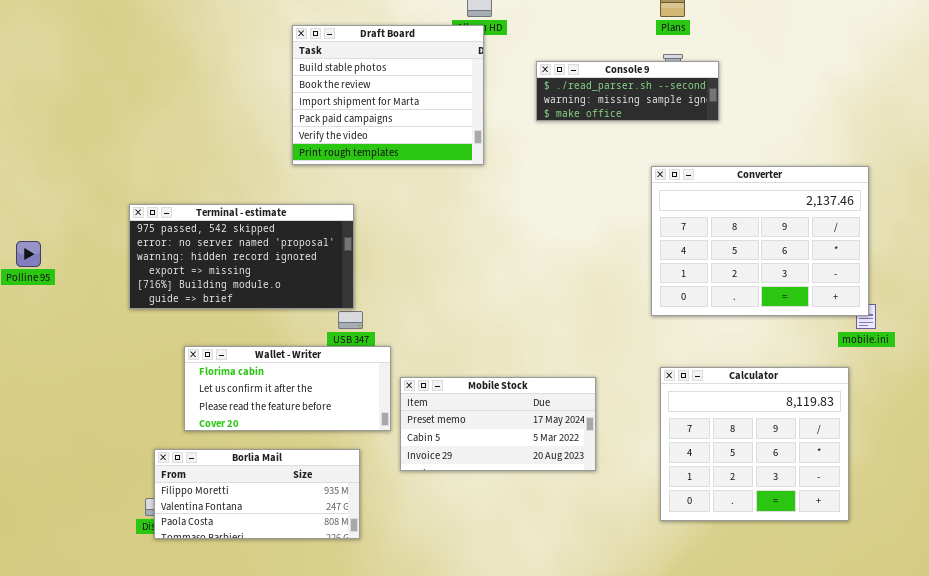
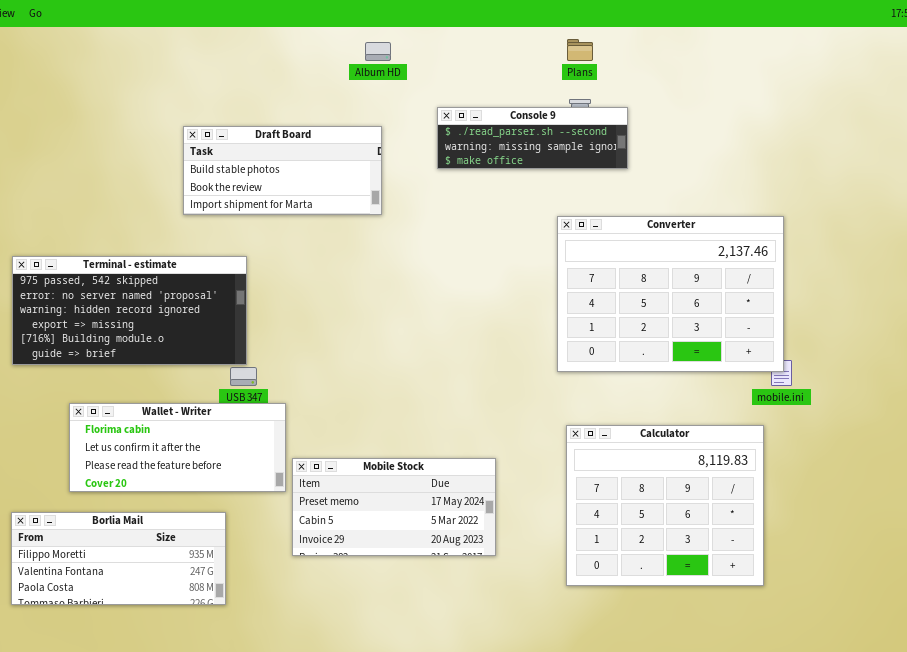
Draft Board: [292,25,484,165] -> [183,126,382,215], resized
Mobile Stock: [400,377,596,471] -> [292,458,496,556], moved
Borlia Mail: [154,449,360,539] -> [11,512,226,605], moved

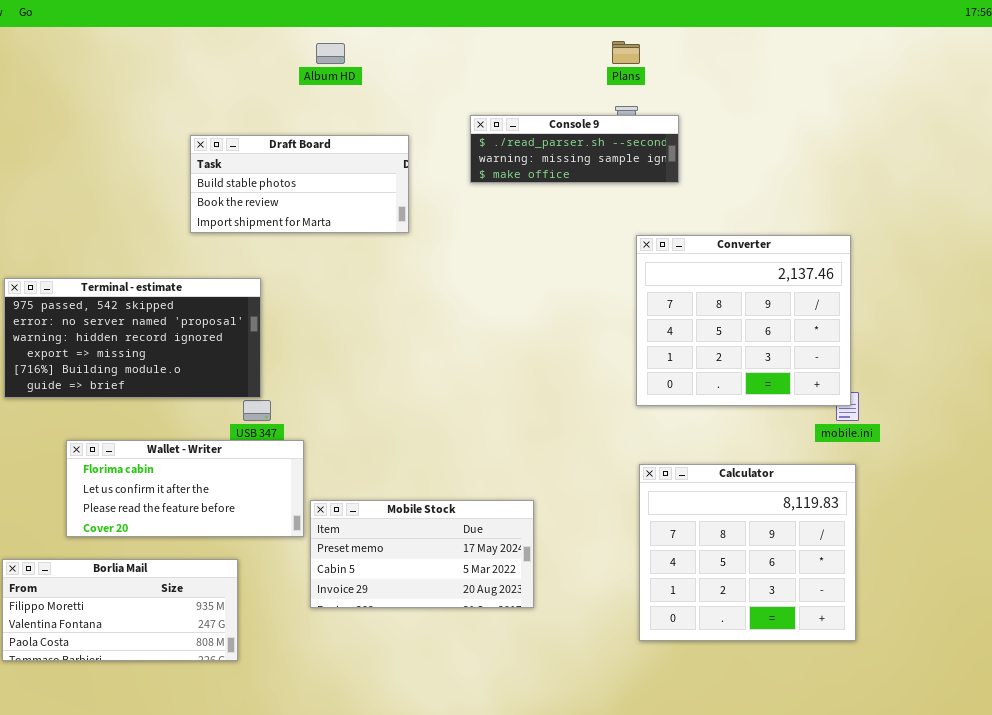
Album HD: [365,42,391,61] -> [316,43,345,64], moved
Converter: [557,216,784,372] -> [636,235,851,406], resized
Calculator: [566,425,764,586] -> [639,464,856,641], moved

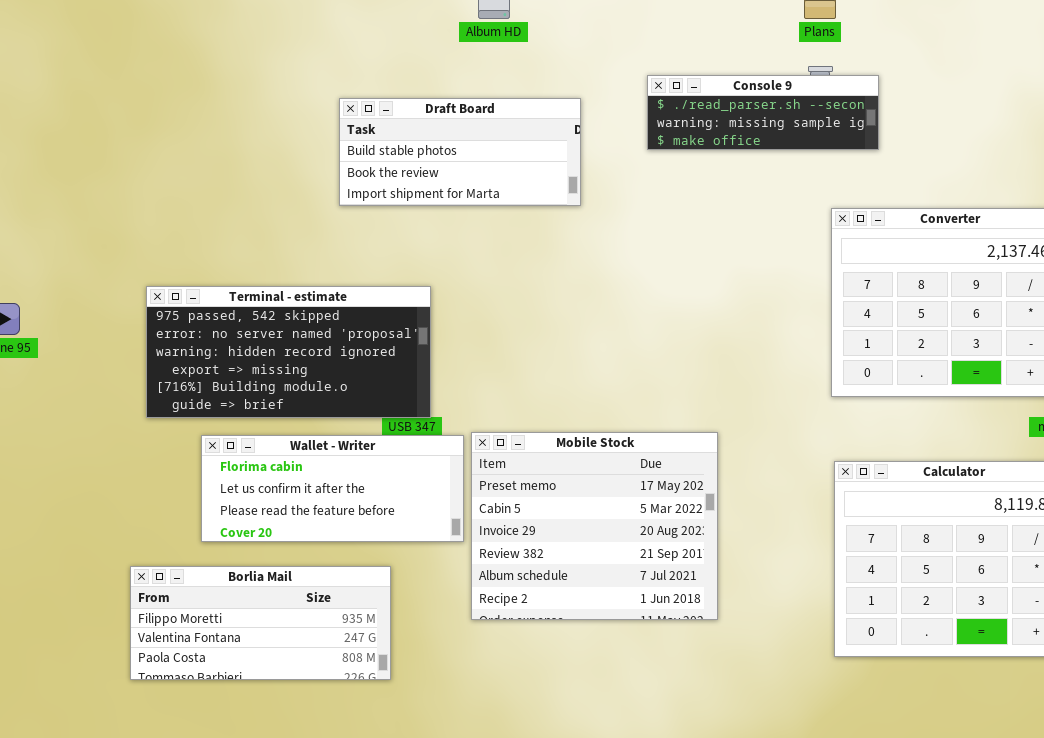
Terminal - estimate: [4,278,261,398] -> [146,286,431,418], moved
Mobile Stock: [310,500,534,608] -> [471,432,718,620], resized

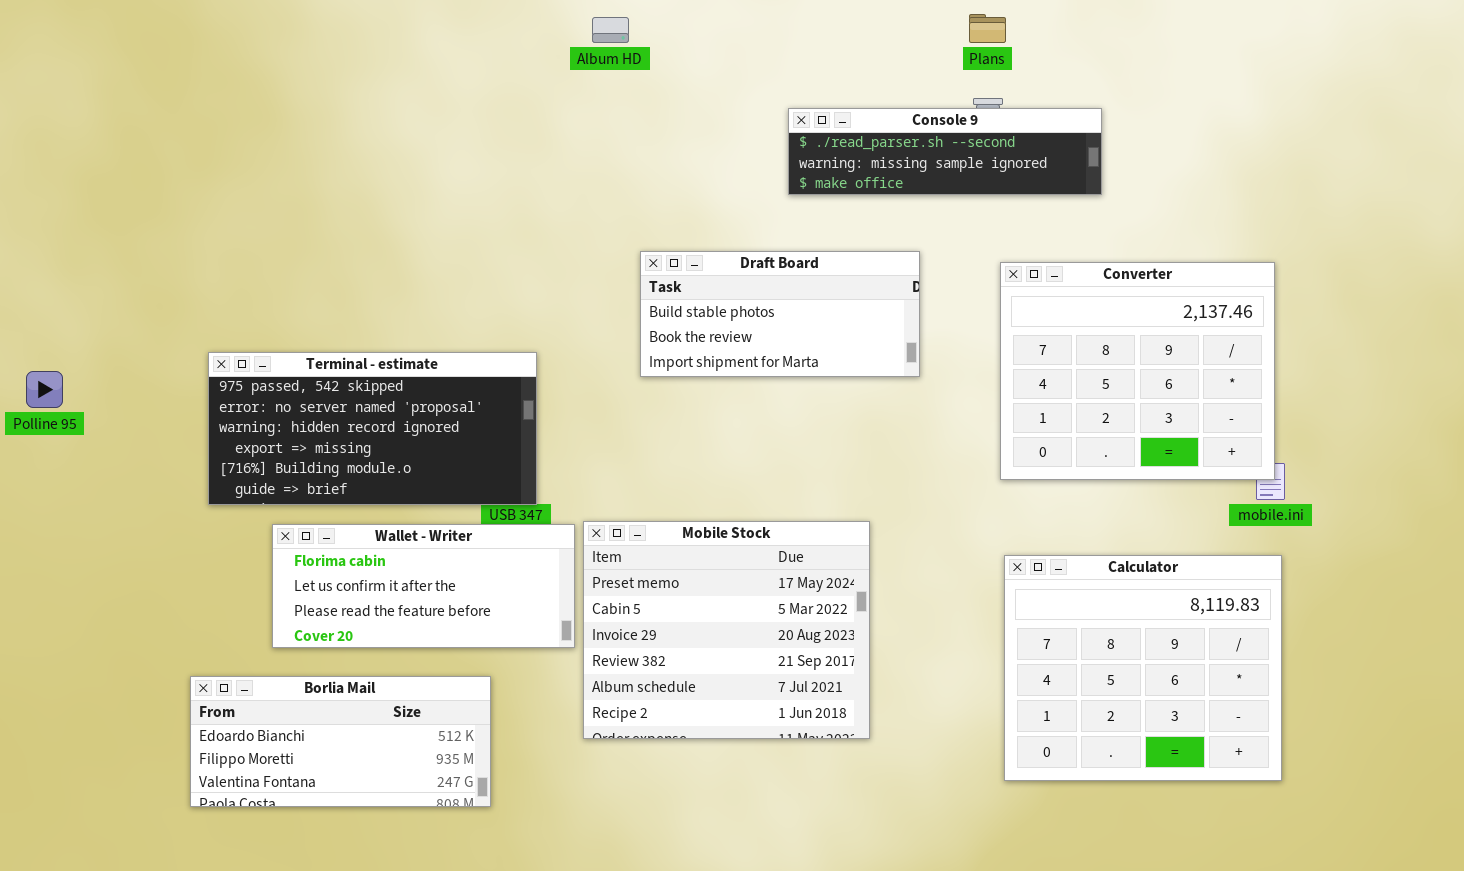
Console 9: [647,75,879,150] -> [788,108,1102,195], resized
Draft Board: [339,98,581,206] -> [640,251,920,377], moved
Borlia Mail: [130,566,391,680] -> [190,676,491,807], scrolled up 1 row

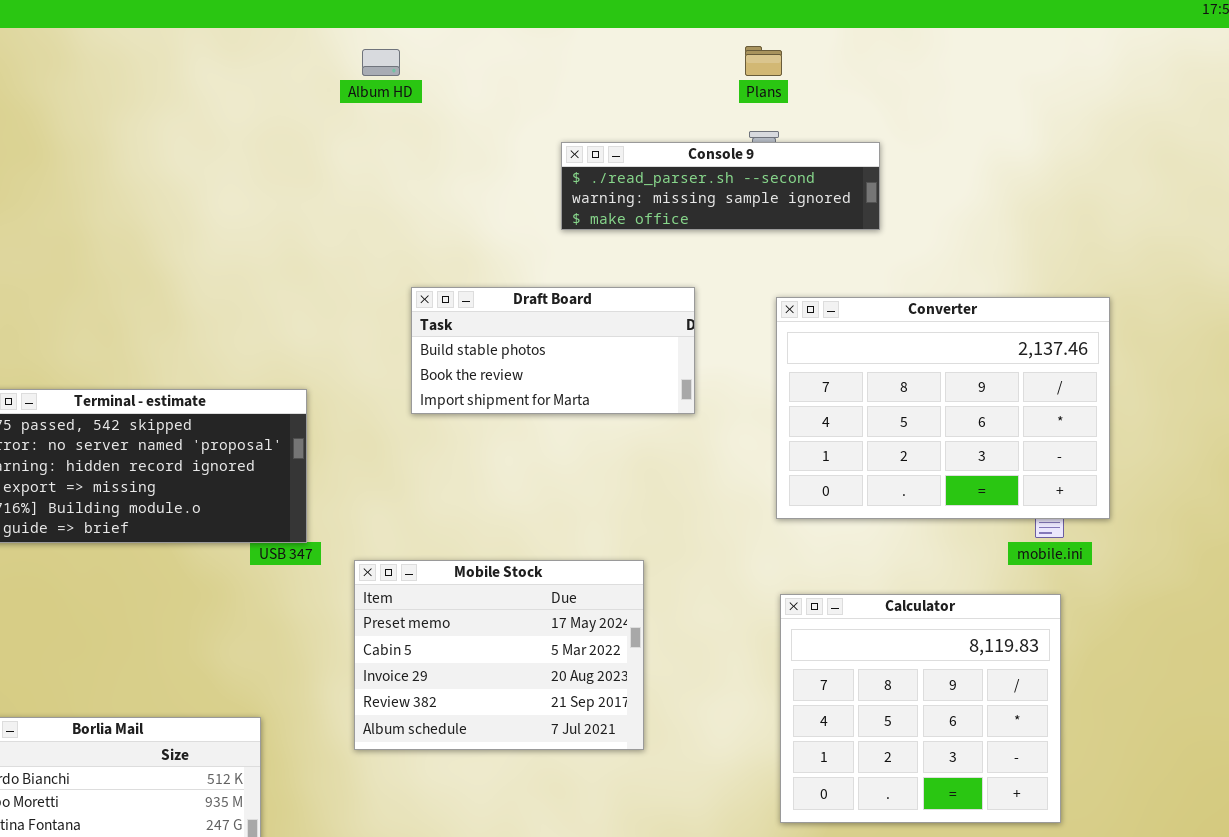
Converter: [1000,262,1275,480] -> [776,297,1110,519], resized
Mobile Stock: [583,521,870,739] -> [354,560,644,750], resized
Wallet - Writer: [272,524,575,648] -> none, closed

